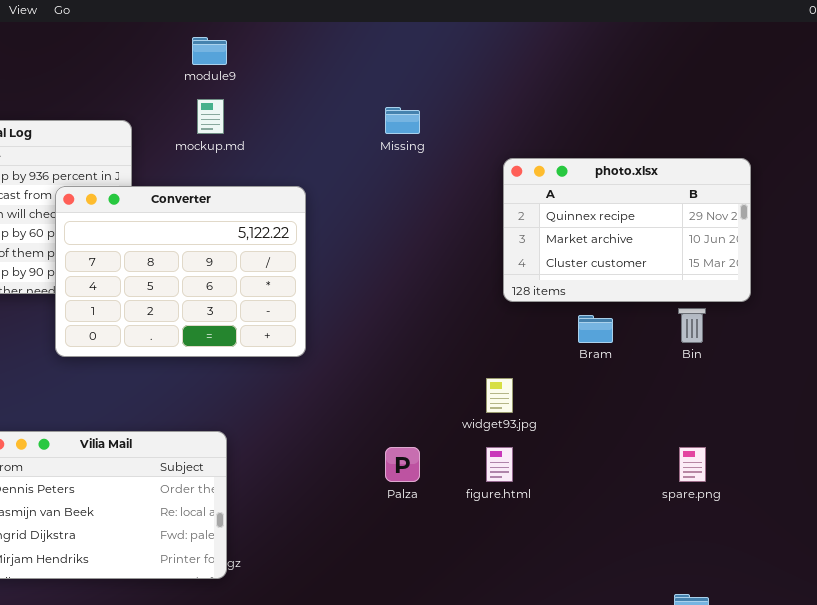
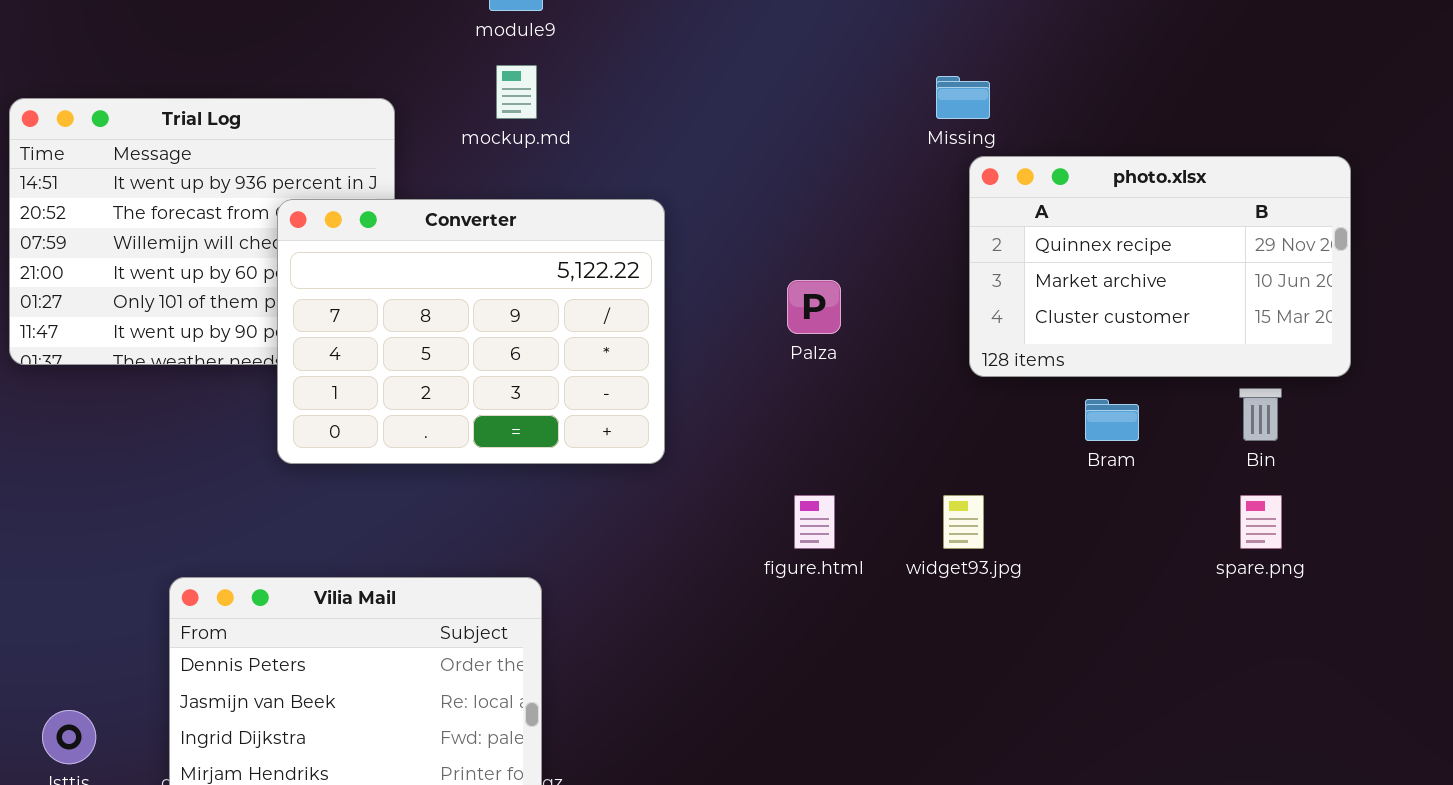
Missing: [385,107,420,134] -> [936,76,990,119], moved
Palza: [385,447,420,482] -> [787,280,841,334], moved
figure.html: [486,447,513,482] -> [794,495,835,549], moved
spare.png: [679,447,706,482] -> [1240,495,1282,549], moved

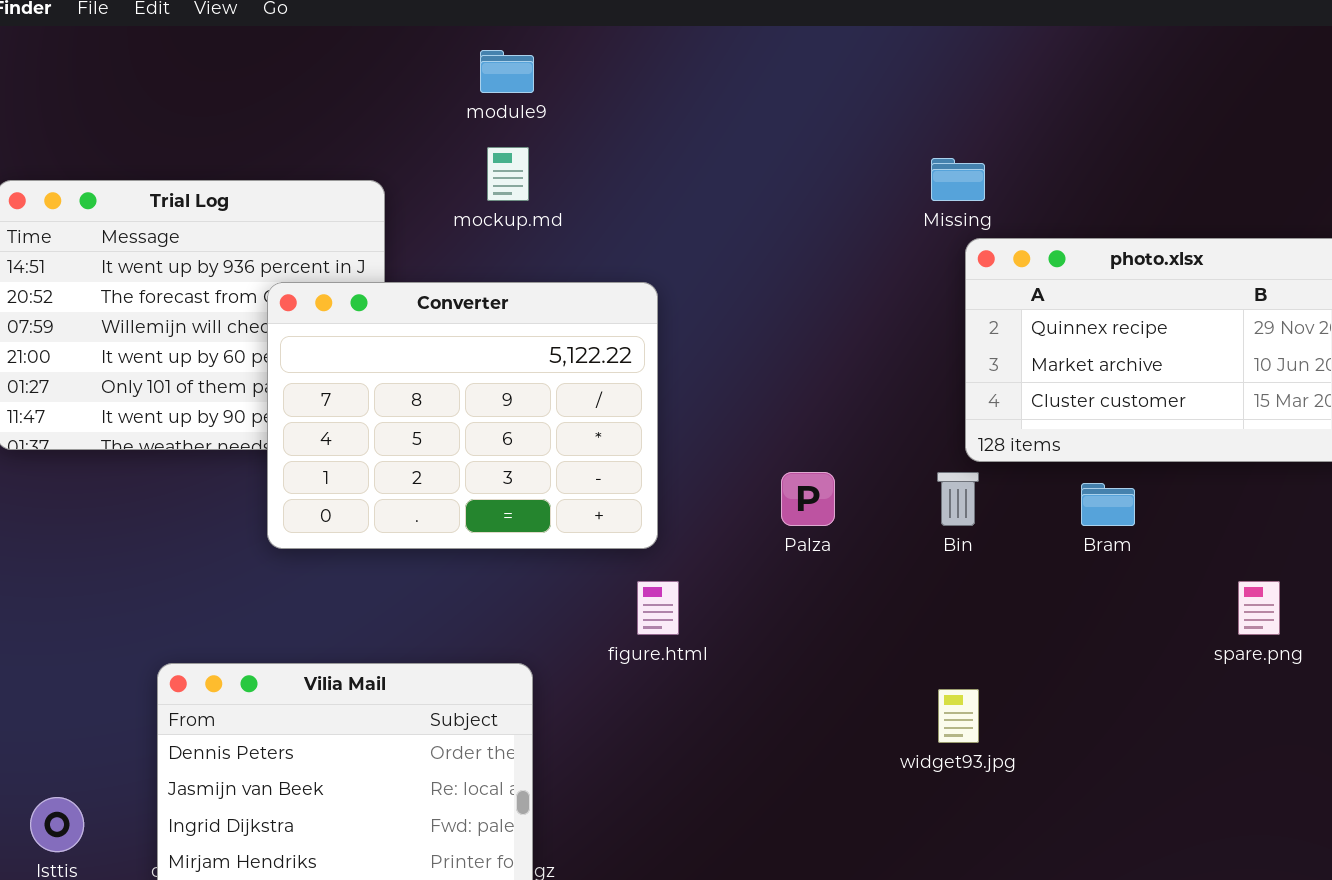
Palza: [787,280,841,334] -> [781,472,835,526], moved
Bin: [1239,388,1282,441] -> [937,472,979,526], moved
figure.html: [794,495,835,549] -> [637,581,679,635], moved
widget93.jpg: [943,495,984,549] -> [938,689,979,743], moved

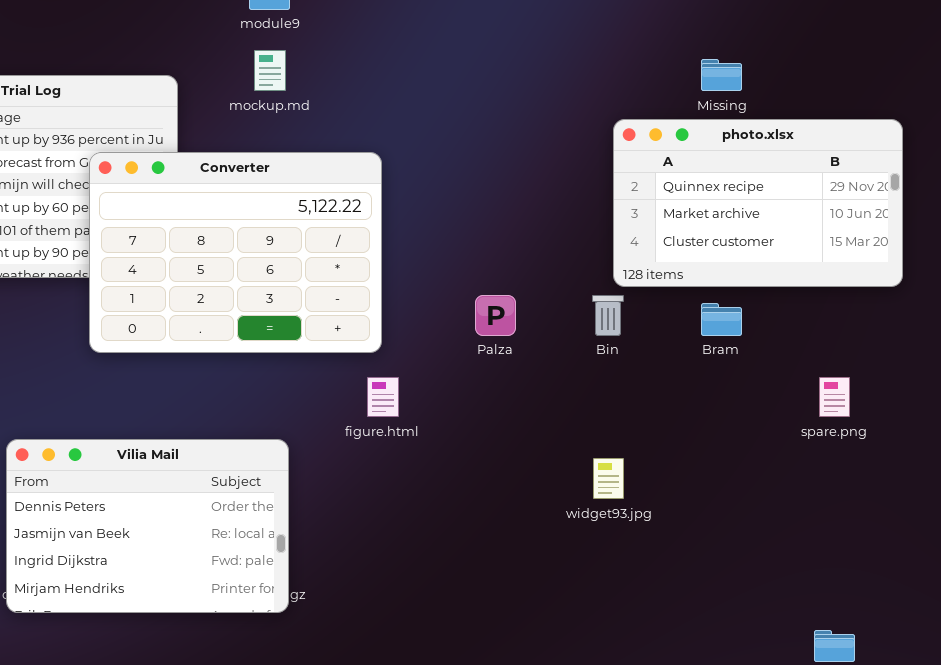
Missing: [931,158,985,201] -> [701,59,742,91], moved

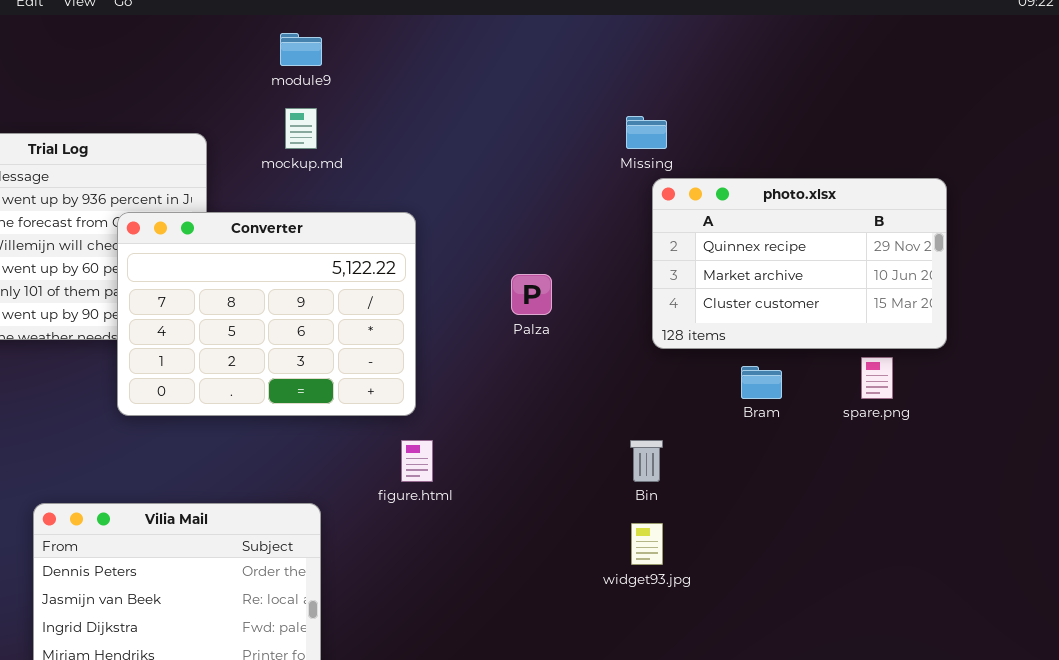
Missing: [701,59,742,91] -> [626,116,667,149], moved
Palza: [475,295,516,336] -> [511,274,552,315], moved
Bin: [592,295,624,336] -> [630,440,663,482], moved
spare.png: [819,377,850,417] -> [861,357,893,399], moved

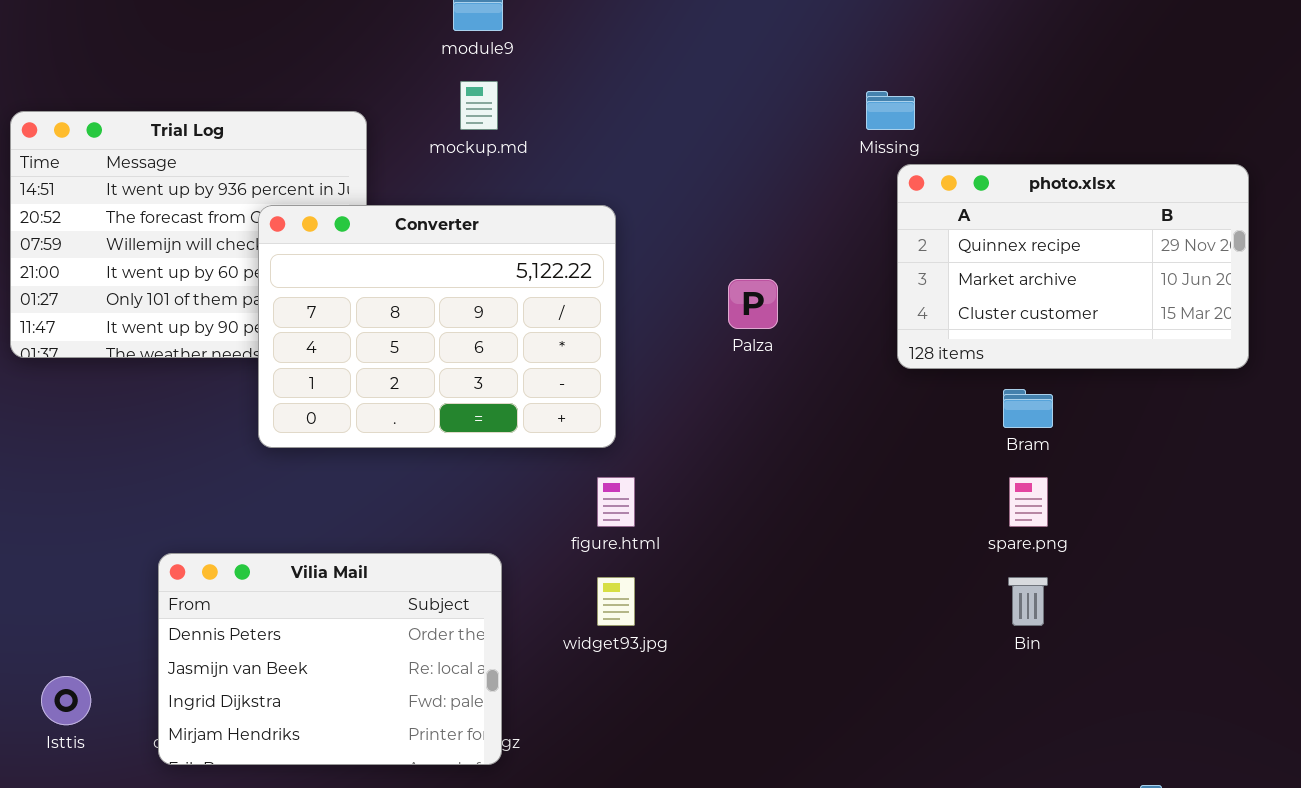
spare.png: [861,357,893,399] -> [1009,477,1048,527], moved
Bin: [630,440,663,482] -> [1008,577,1048,626], moved
widget93.jpg: [631,523,663,565] -> [597,577,635,626], moved

